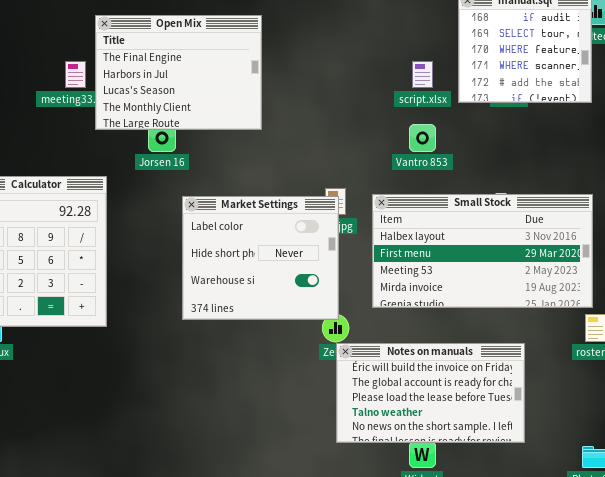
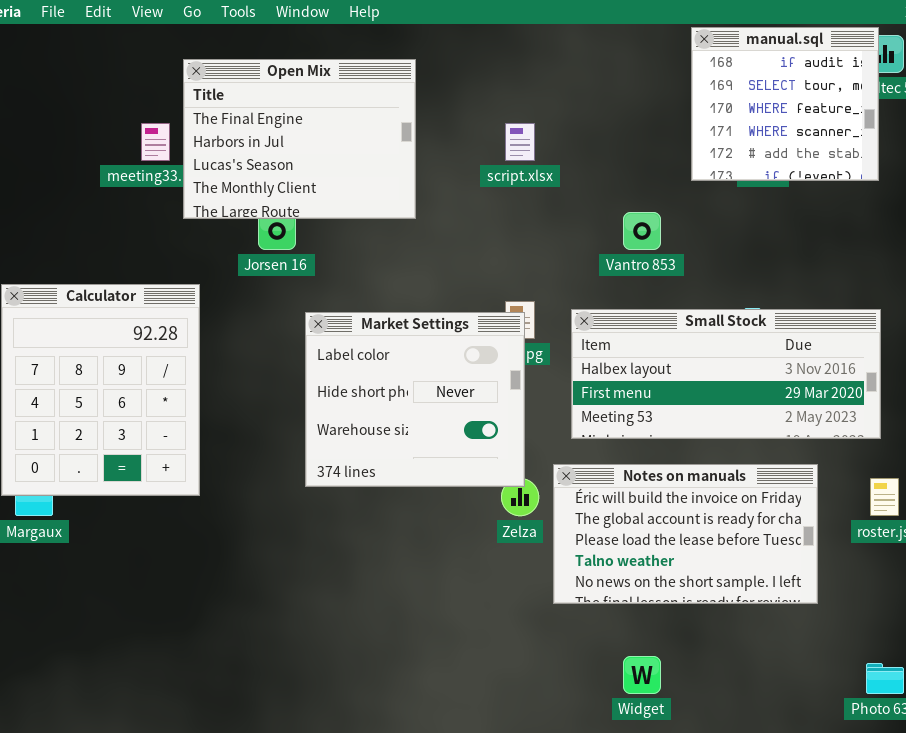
script.xlsx: [412,61,433,88] -> [505,123,535,161], moved
Small Stock: [372,194,593,308] -> [571,309,881,439], resized
Notes on manuals: [336,343,525,443] -> [553,464,818,604], moved

